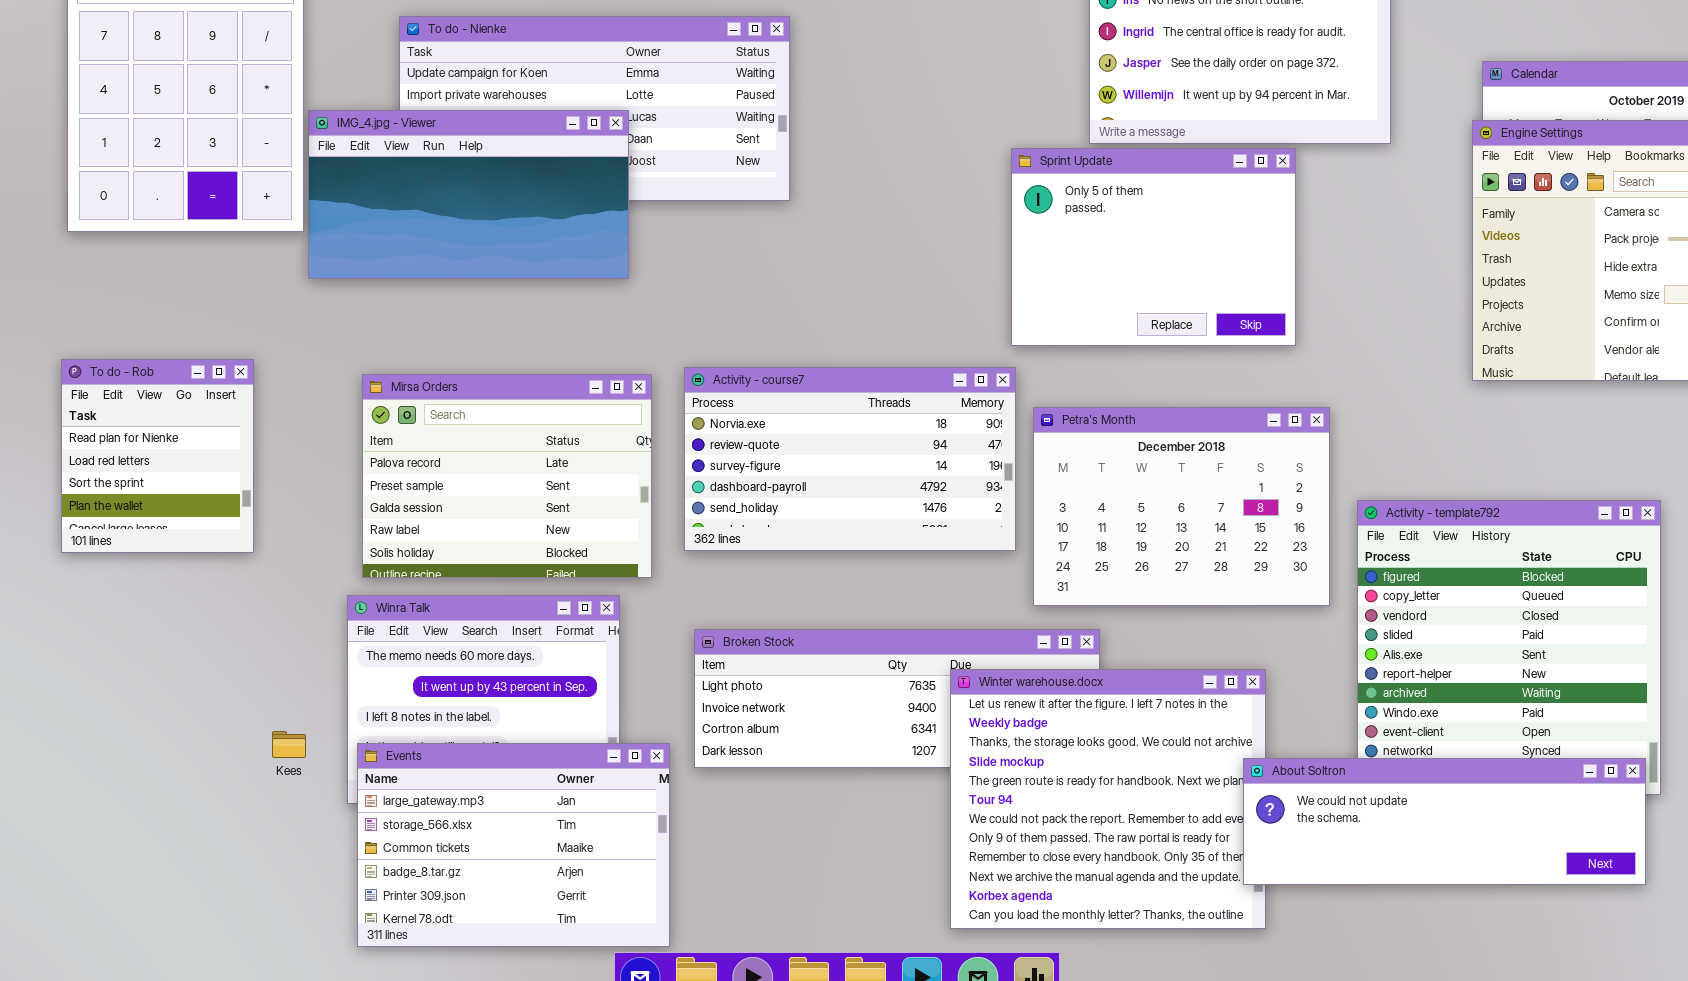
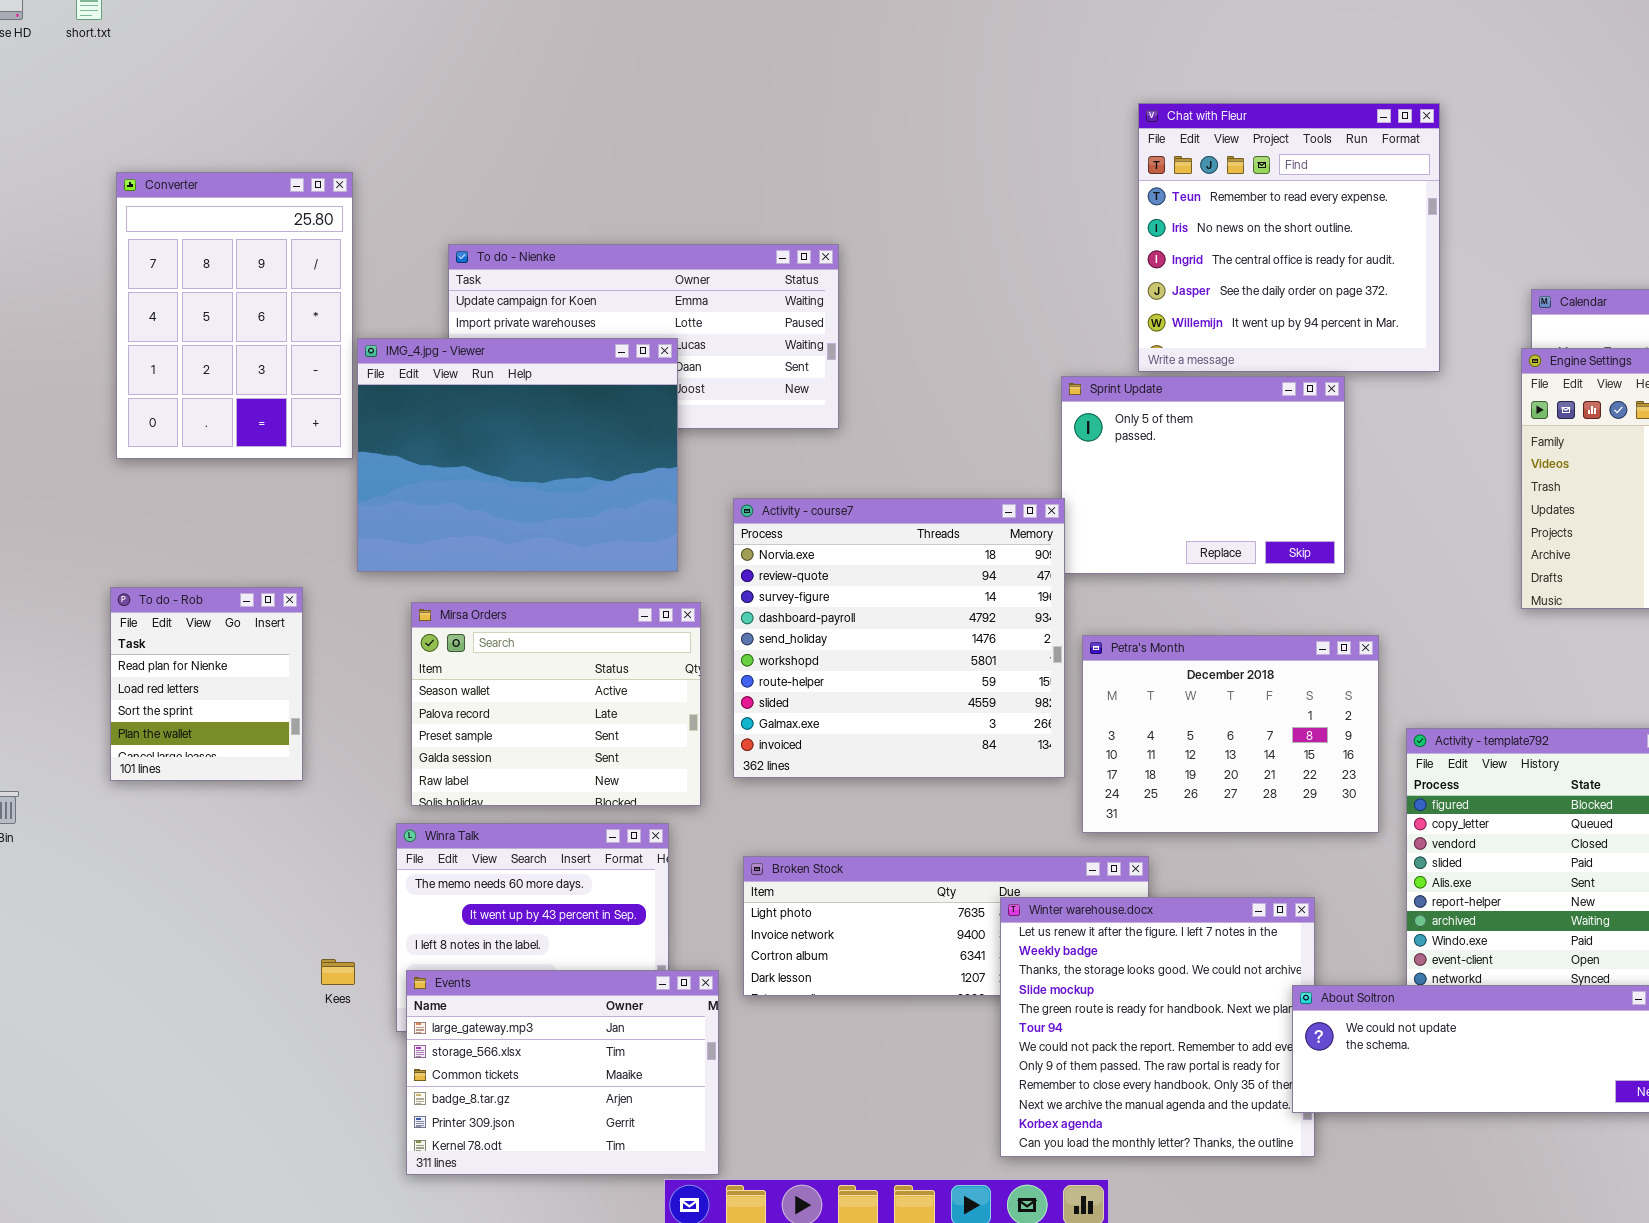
IMG_4.jpg - Viewer: [308,110,629,279] -> [357,338,678,572], resized
Activity - course7: [684,367,1016,551] -> [733,498,1065,778], resized
Mirsa Orders: [362,374,652,578] -> [411,602,701,806], scrolled up 1 row

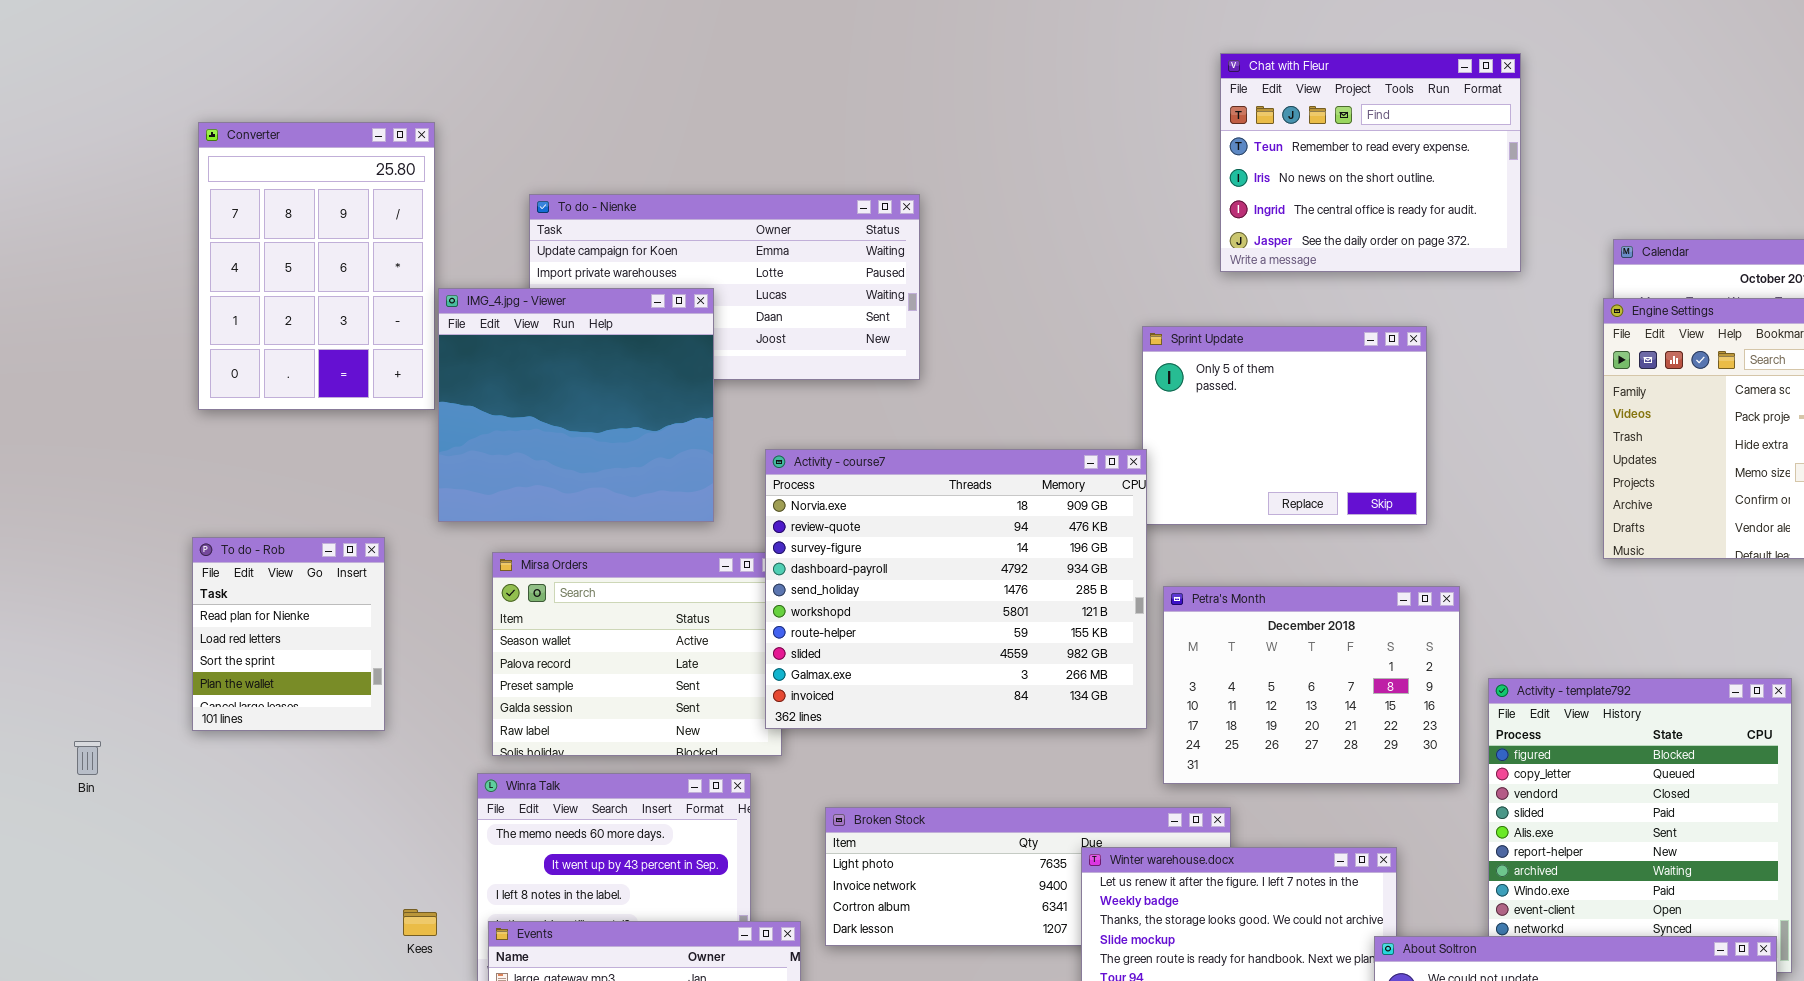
Chat with Fleur: [1138,103,1440,372] -> [1220,53,1521,272], resized
IMG_4.jpg - Viewer: [357,338,678,572] -> [438,288,714,522], resized
Activity - course7: [733,498,1065,778] -> [765,449,1147,729], resized

